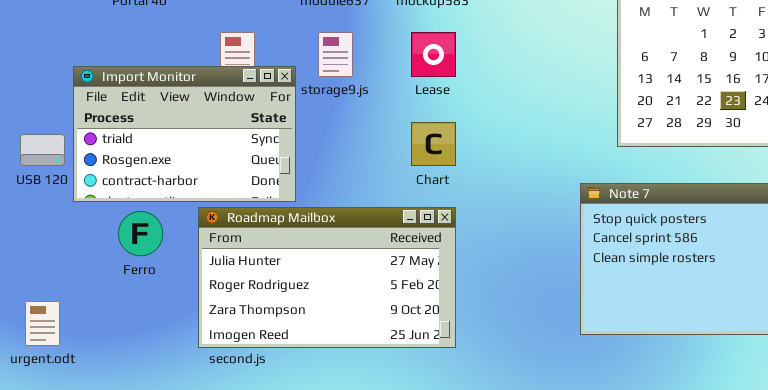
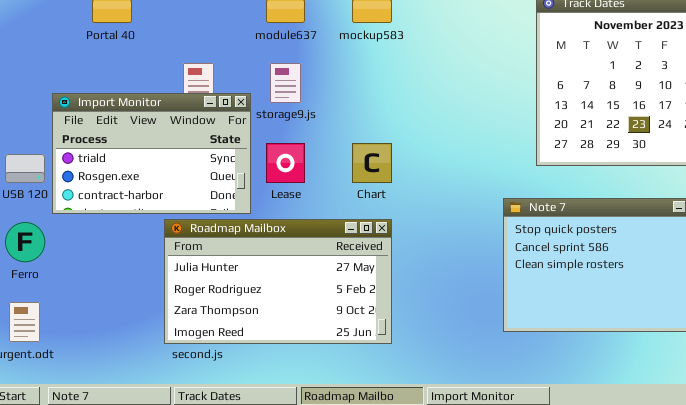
Lease: [411,32,456,77] -> [266,143,305,183], moved
Ferro: [118,211,163,256] -> [5,222,45,262], moved

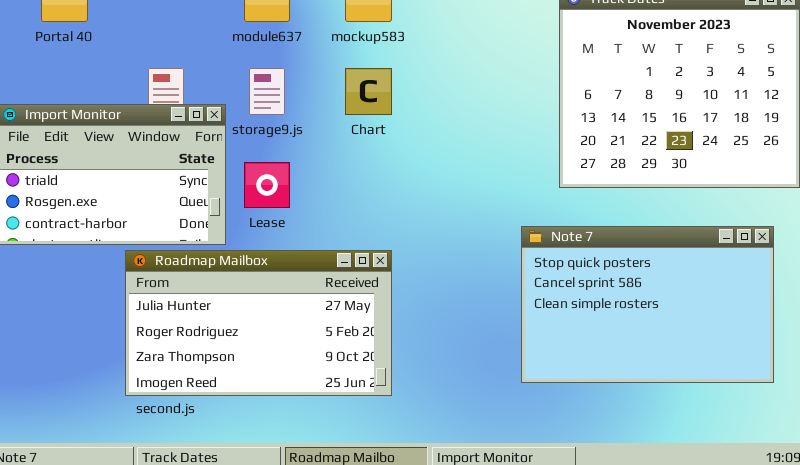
Chart: [352,143,392,183] -> [345,68,392,115], moved

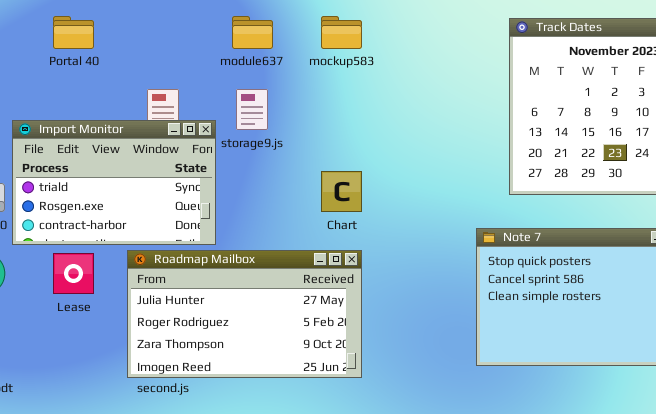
Chart: [345,68,392,115] -> [321,171,362,212], moved
Lease: [244,162,290,208] -> [53,253,94,294], moved

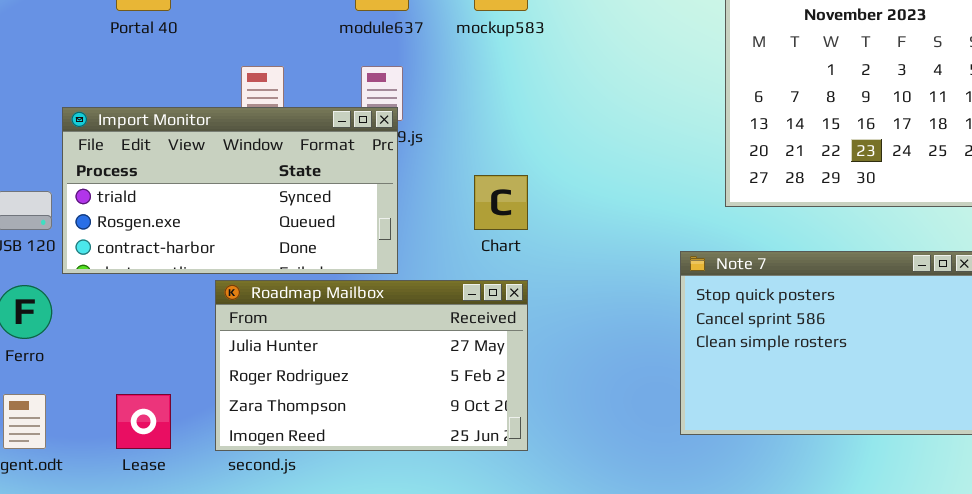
Import Monitor: [12,120,216,245] -> [62,107,398,274], resized
Lease: [53,253,94,294] -> [116,394,171,449], moved

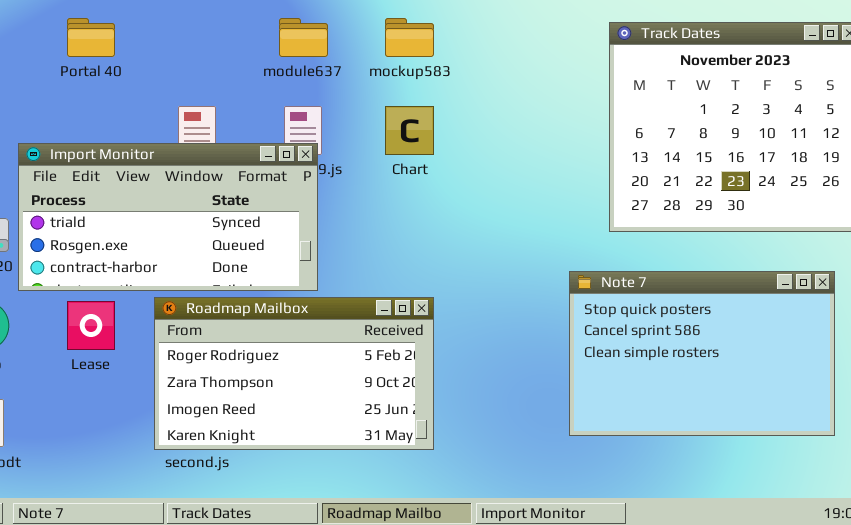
Chart: [474,175,528,230] -> [385,106,434,155], moved
Roadmap Mailbox: [215,280,528,451] -> [154,297,434,450], scrolled down 1 row
Lease: [116,394,171,449] -> [67,301,115,350], moved

